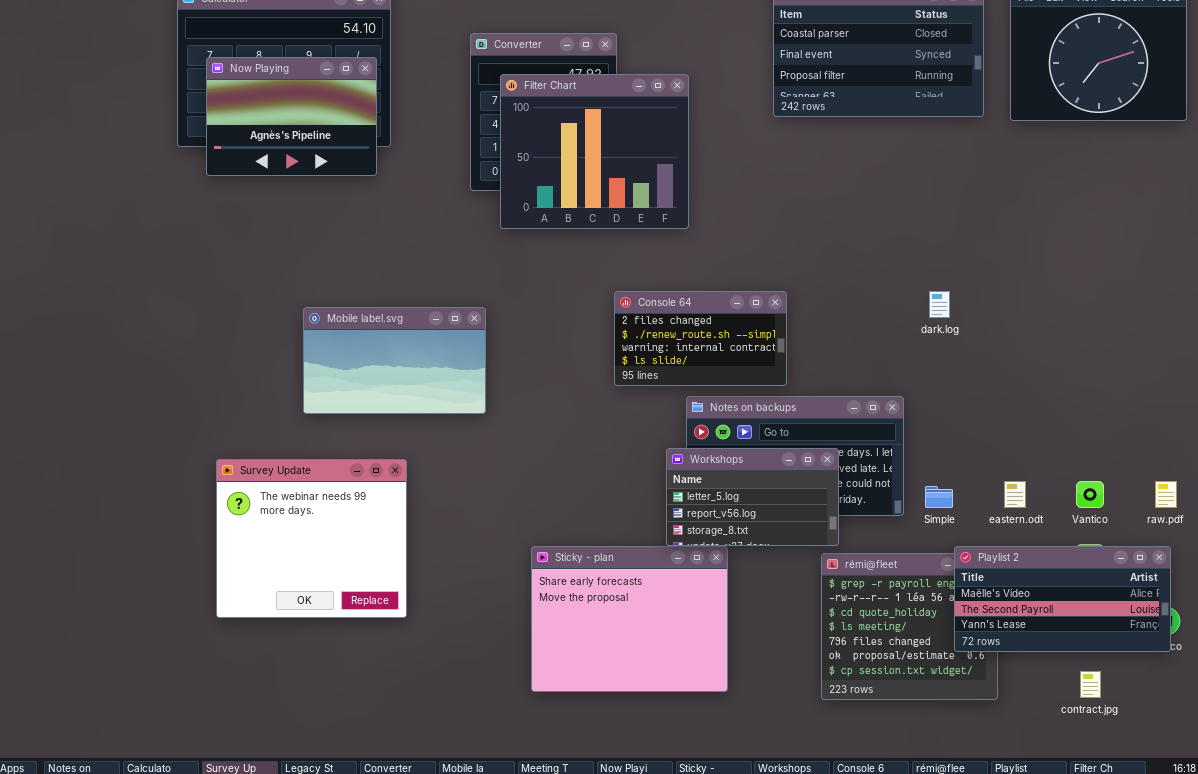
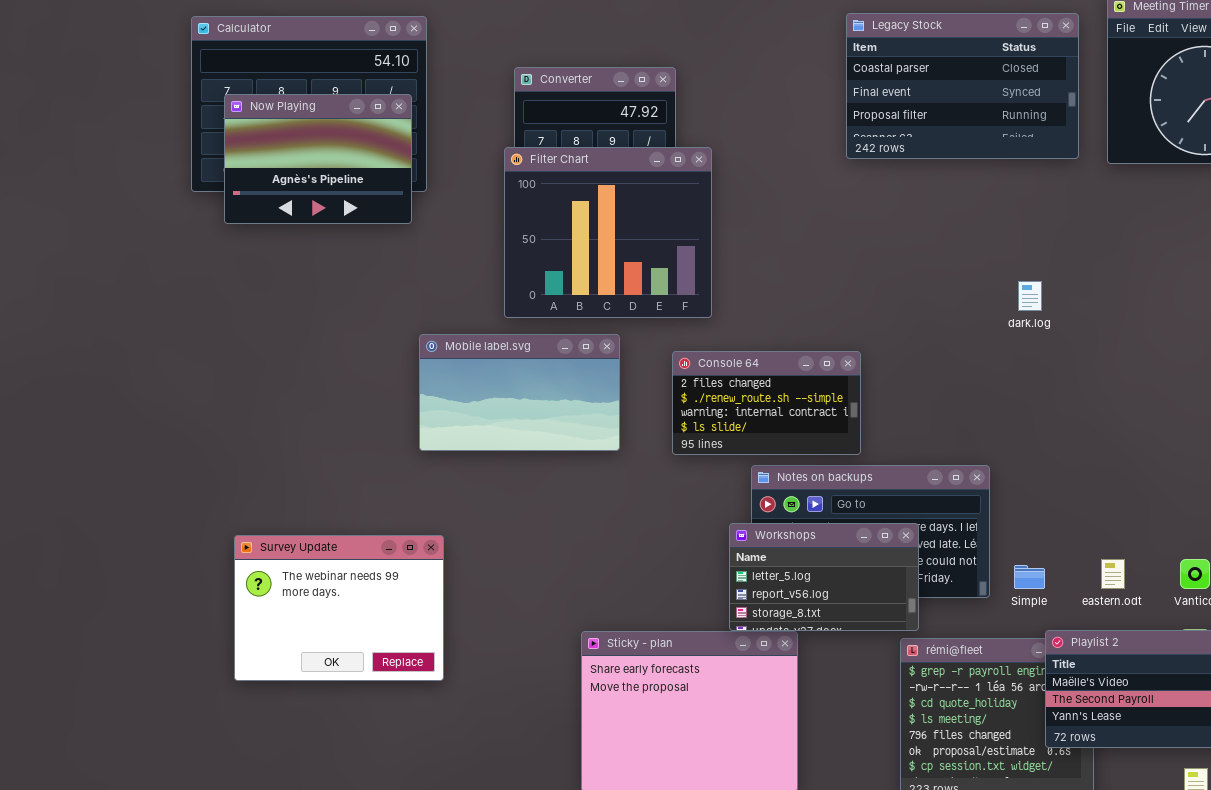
Filter Chart: [500,74,689,229] -> [504,147,712,318], moved
dark.log: [929,291,950,318] -> [1018,281,1042,311], moved
Mobile label.svg: [303,307,486,414] -> [419,334,620,451], moved
Survey Update: [216,459,407,618] -> [234,535,444,681], resized

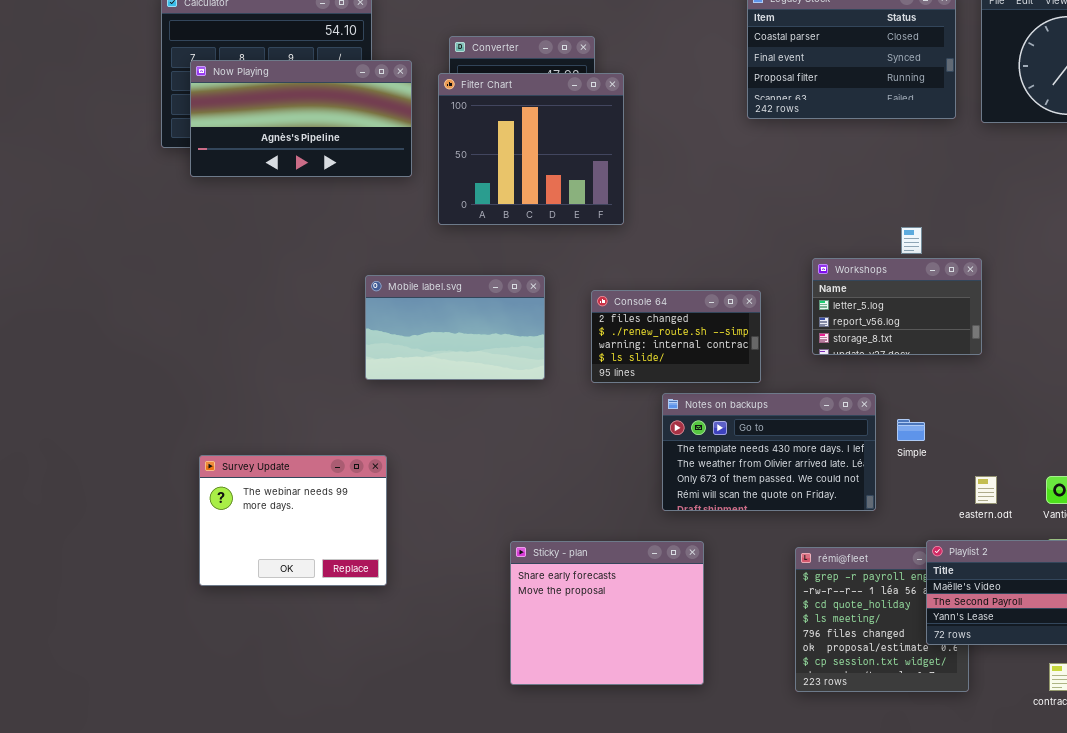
Now Playing: [224,94,412,224] -> [190,60,412,177], resized
Filter Chart: [504,147,712,318] -> [438,73,624,225], moved
Workshops: [729,523,919,631] -> [812,258,982,355], moved
Simple: [1014,565,1045,589] -> [897,419,925,441], moved

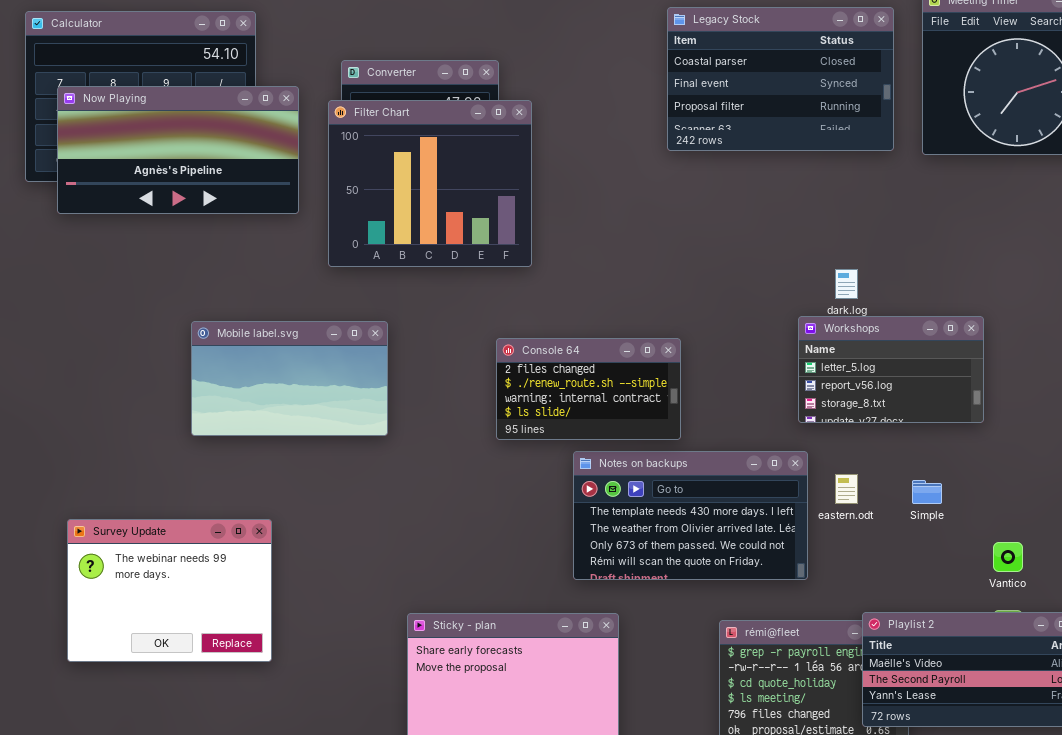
Workshops: [812,258,982,355] -> [798,316,984,423], moved
Mobile label.svg: [365,275,545,380] -> [191,321,388,436], moved
Simple: [897,419,925,441] -> [912,480,942,504], moved
eastern.odt: [975,476,997,504] -> [835,474,858,504], moved

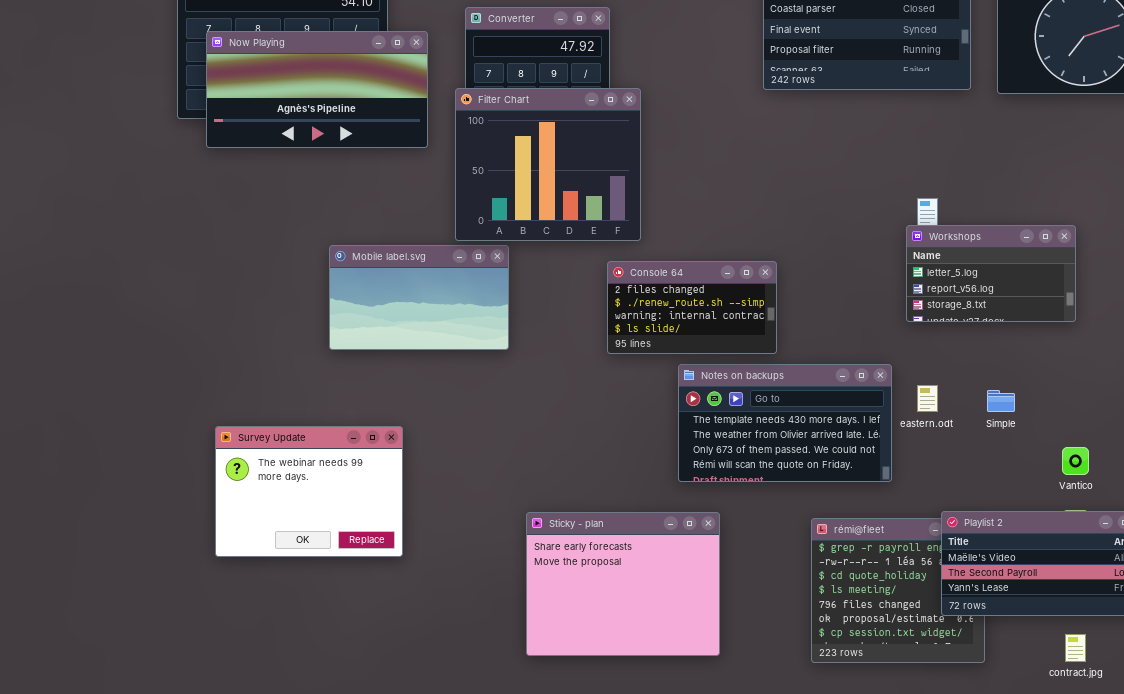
Filter Chart: [328,100,532,267] -> [455,88,641,241], moved
Workshops: [798,316,984,423] -> [906,225,1076,322], moved

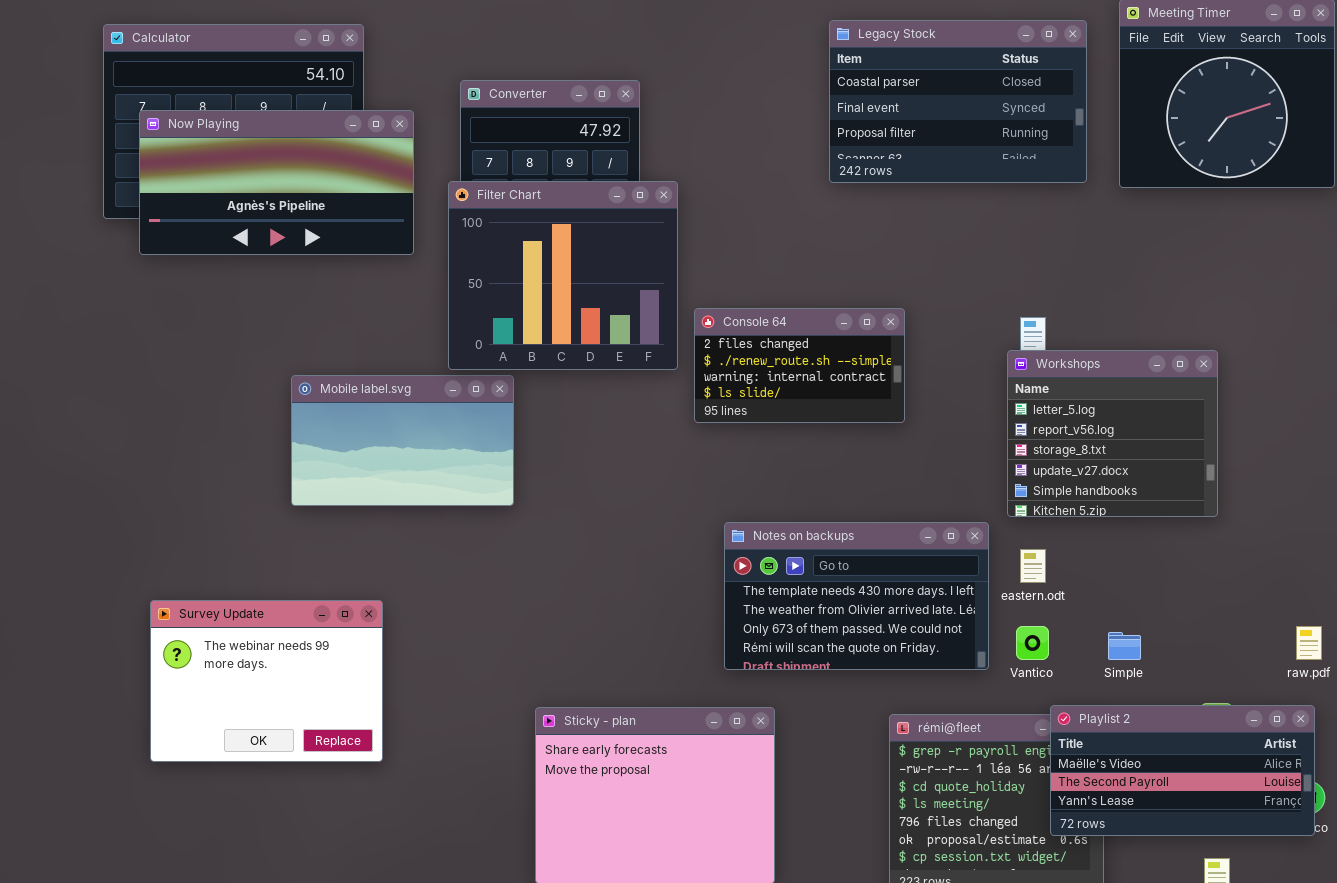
Workshops: [906,225,1076,322] -> [1007,350,1218,517], resized
Console 64: [607,261,777,354] -> [694,308,905,423], moved
Simple: [987,390,1015,412] -> [1108,632,1141,660], moved
Vantico: [1062,447,1089,475] -> [1016,626,1049,660], moved

